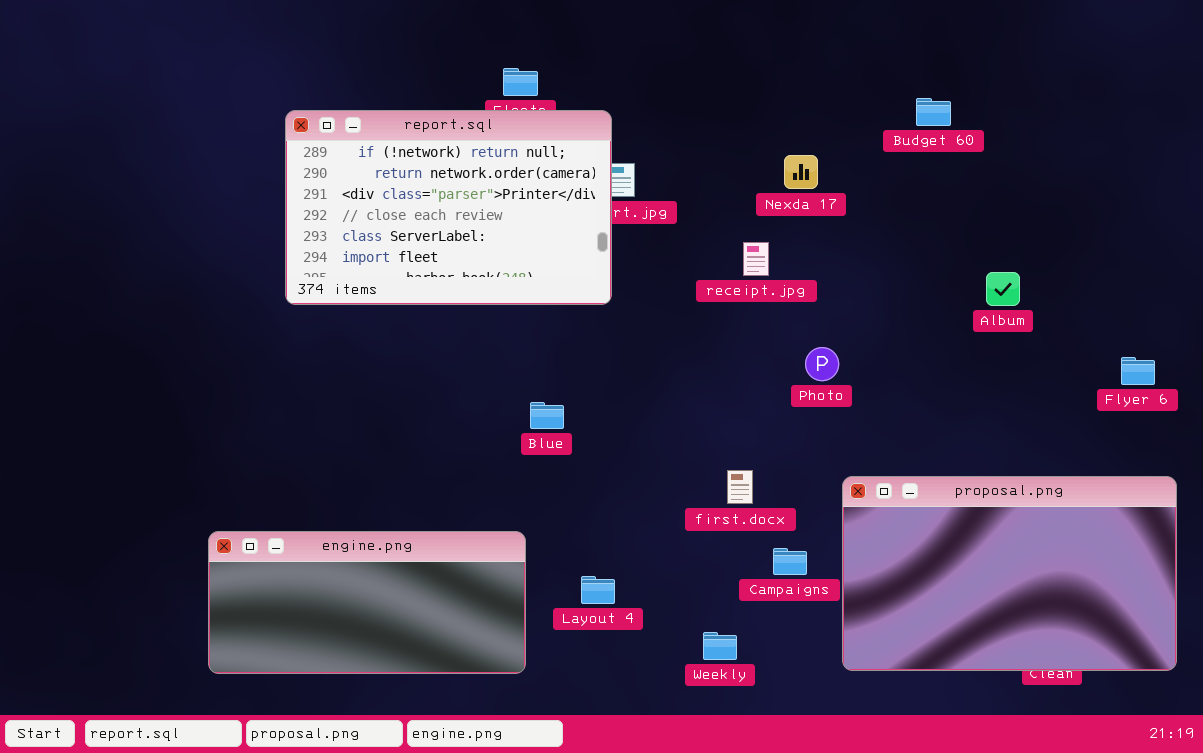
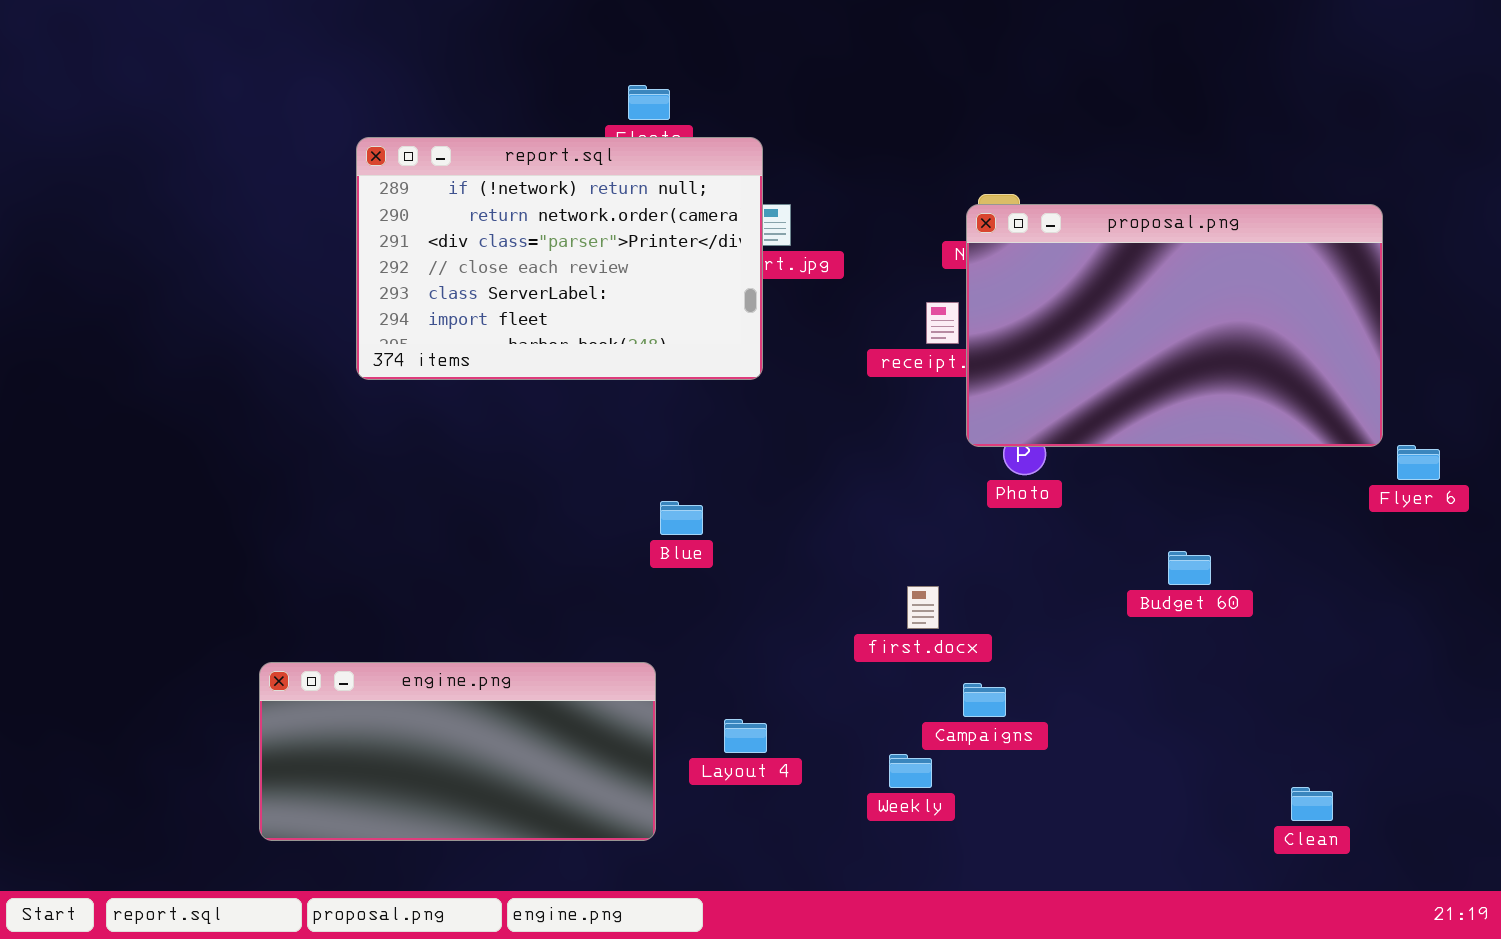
Budget 60: [916,98,951,126] -> [1168,551,1211,585], moved
proposal.png: [842,476,1177,671] -> [966,204,1383,447], moved
Weekly: [703,632,737,660] -> [889,754,932,788], moved

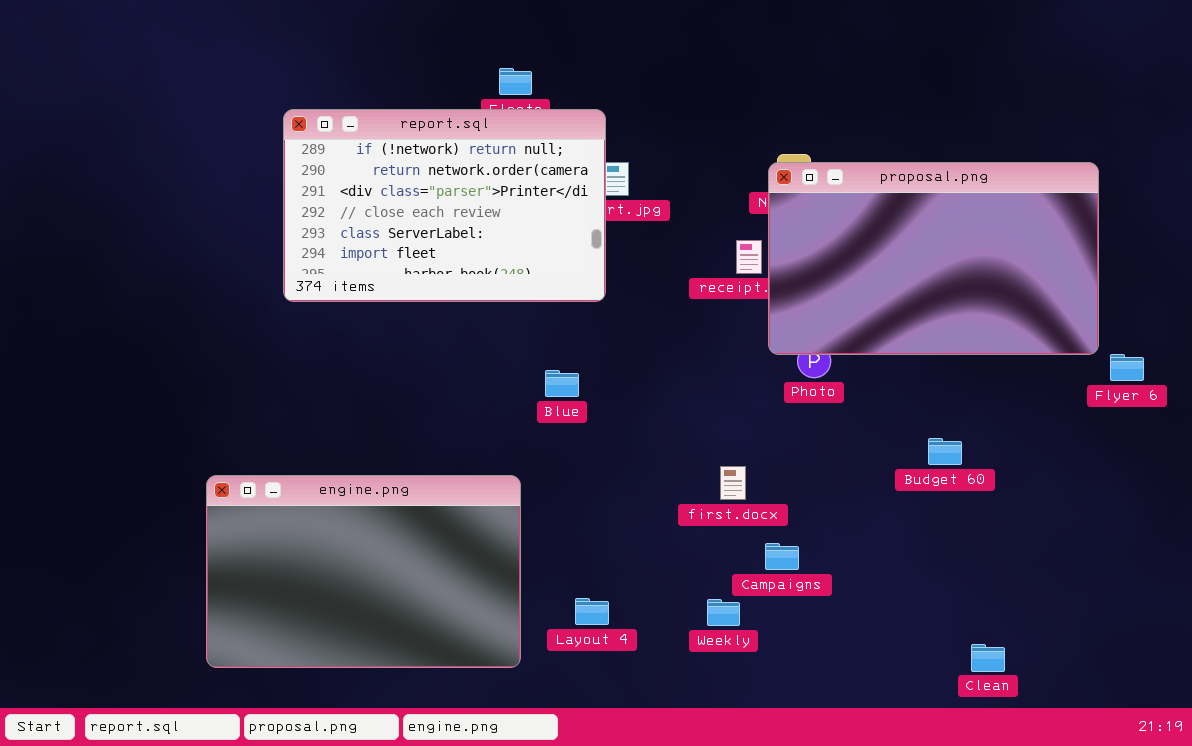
Blue: [660,501,703,535] -> [545,370,579,397], moved
engine.png: [259,662,656,841] -> [206,475,521,668], resized
Layout 4: [724,719,767,753] -> [575,598,609,625], moved
Clean: [1291,787,1333,821] -> [971,644,1005,672], moved

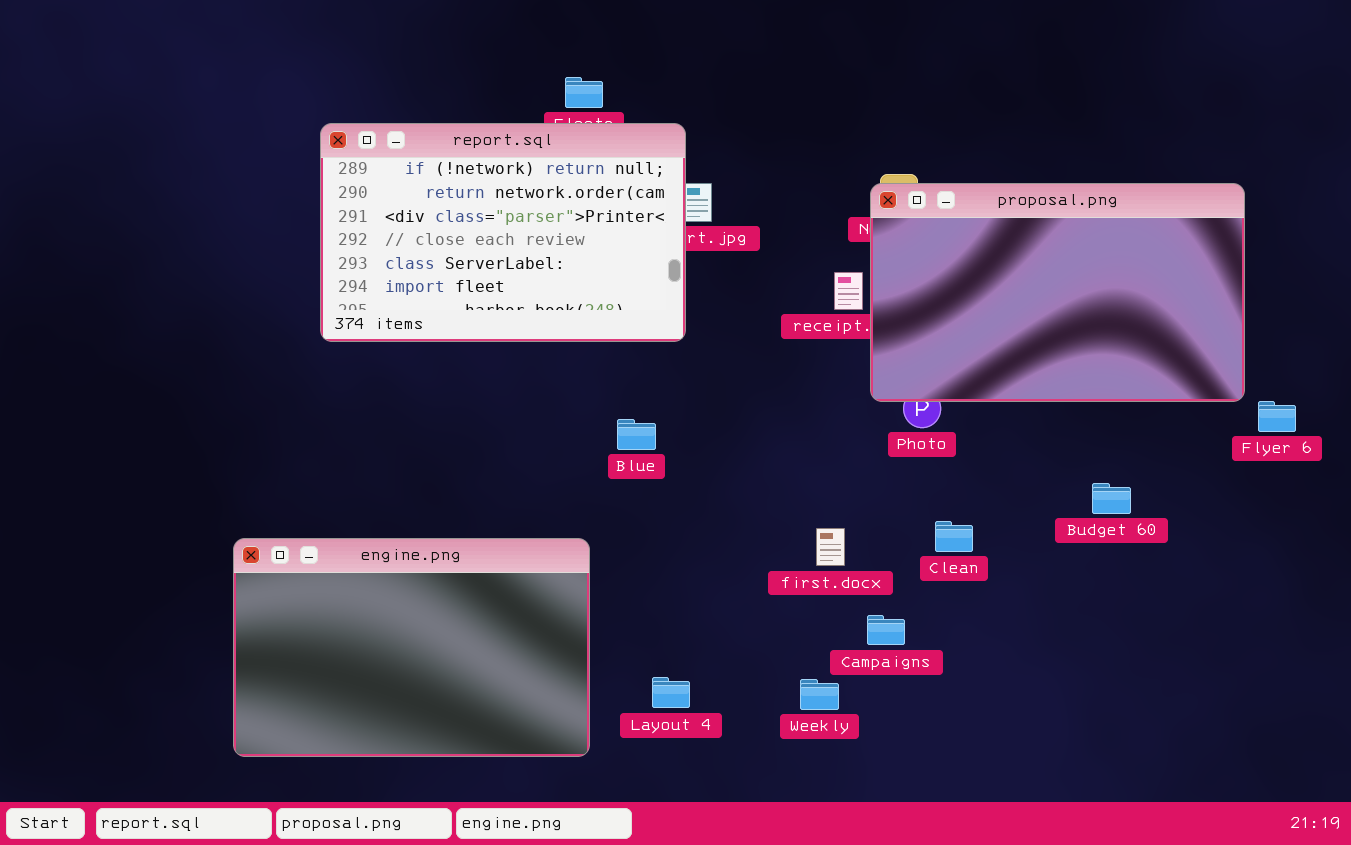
Budget 60: [928,438,962,465] -> [1092,483,1131,514], moved
Clean: [971,644,1005,672] -> [935,521,973,552], moved

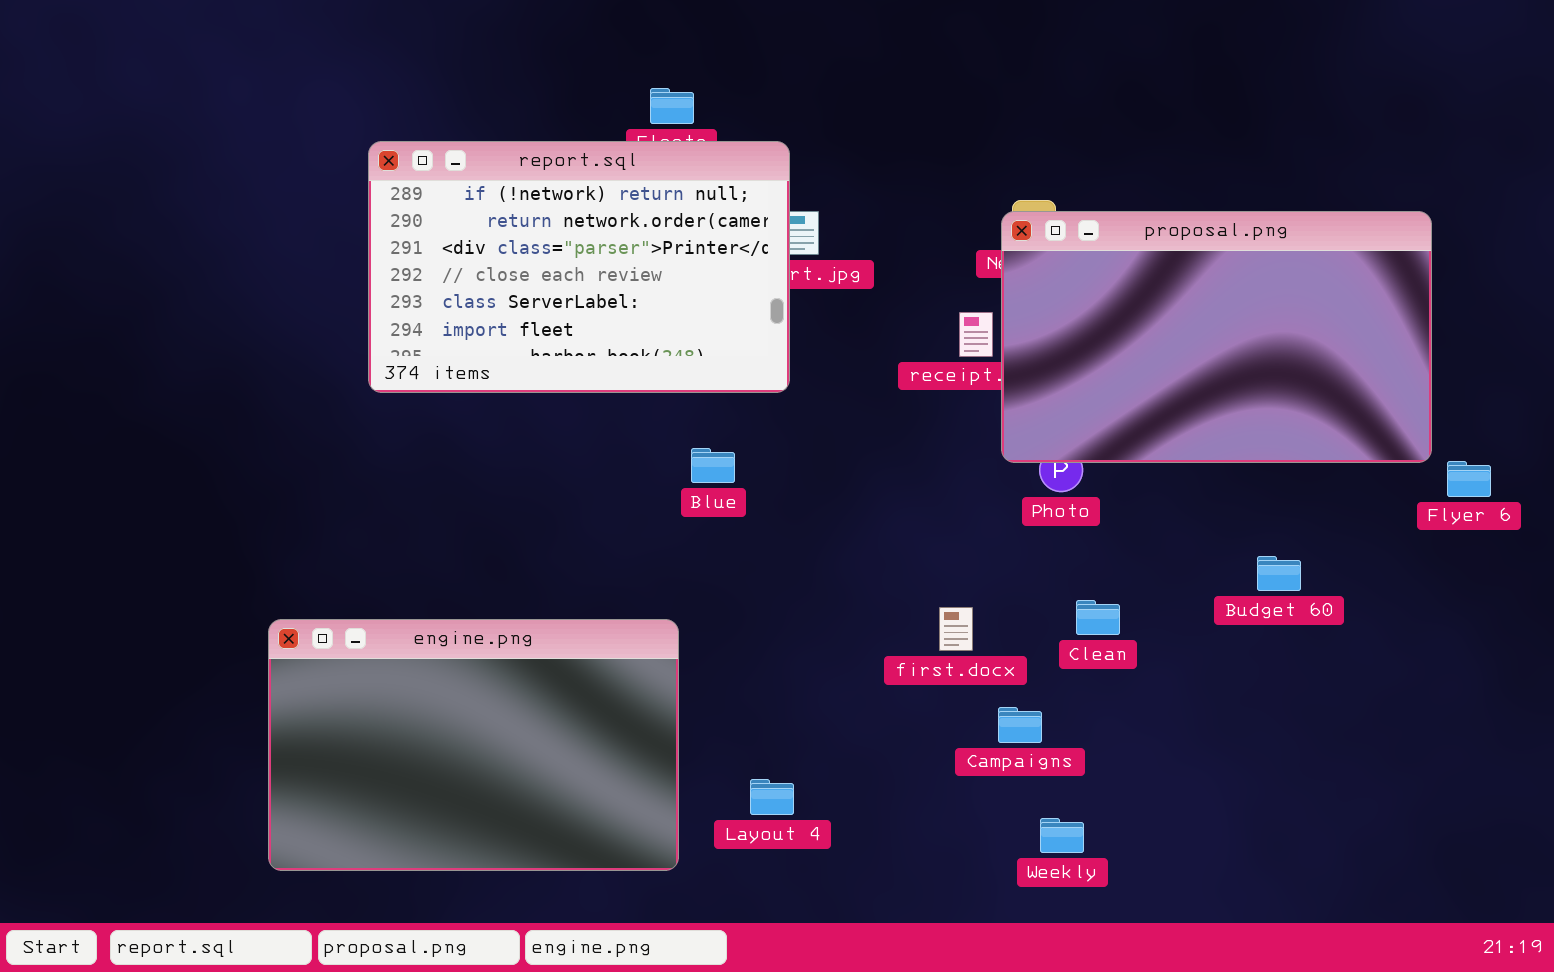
Blue: [617,419,656,450] -> [691,448,735,483], moved
Weekly: [800,679,839,710] -> [1040,818,1084,853], moved

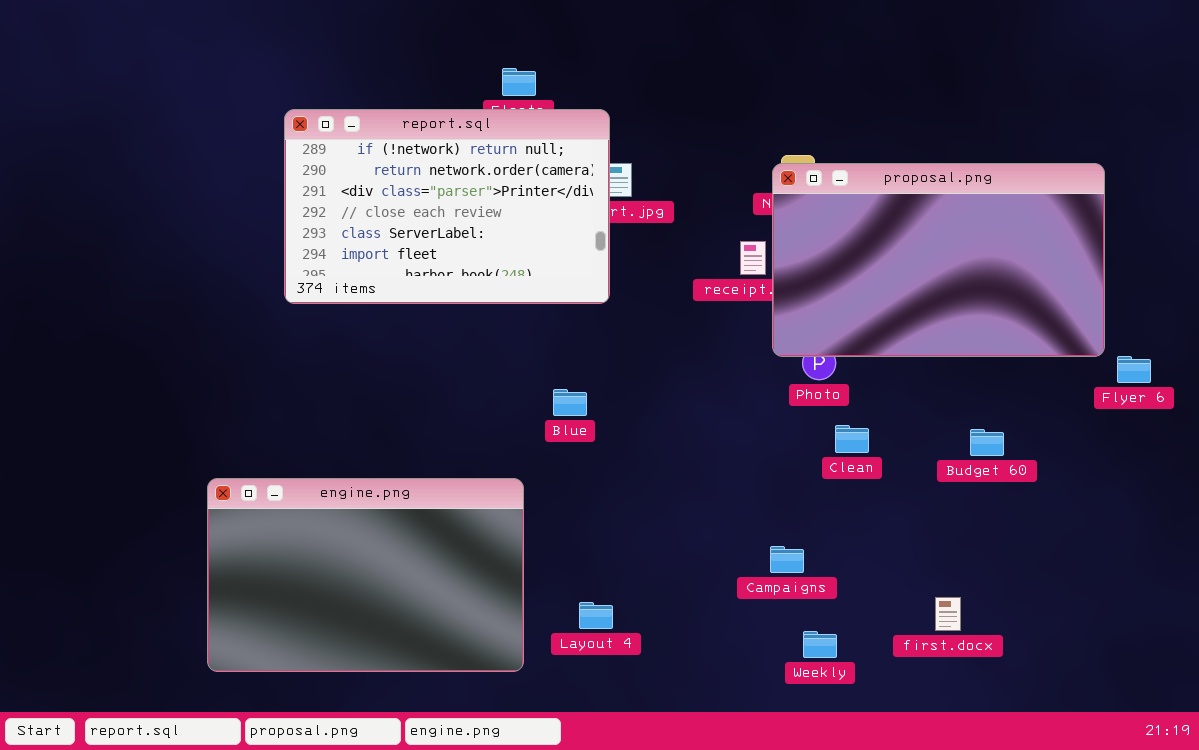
Blue: [691,448,735,483] -> [553,389,587,416], moved
Clean: [1076,600,1120,635] -> [835,425,869,453], moved
first.docx: [939,607,973,651] -> [935,597,961,631], moved

